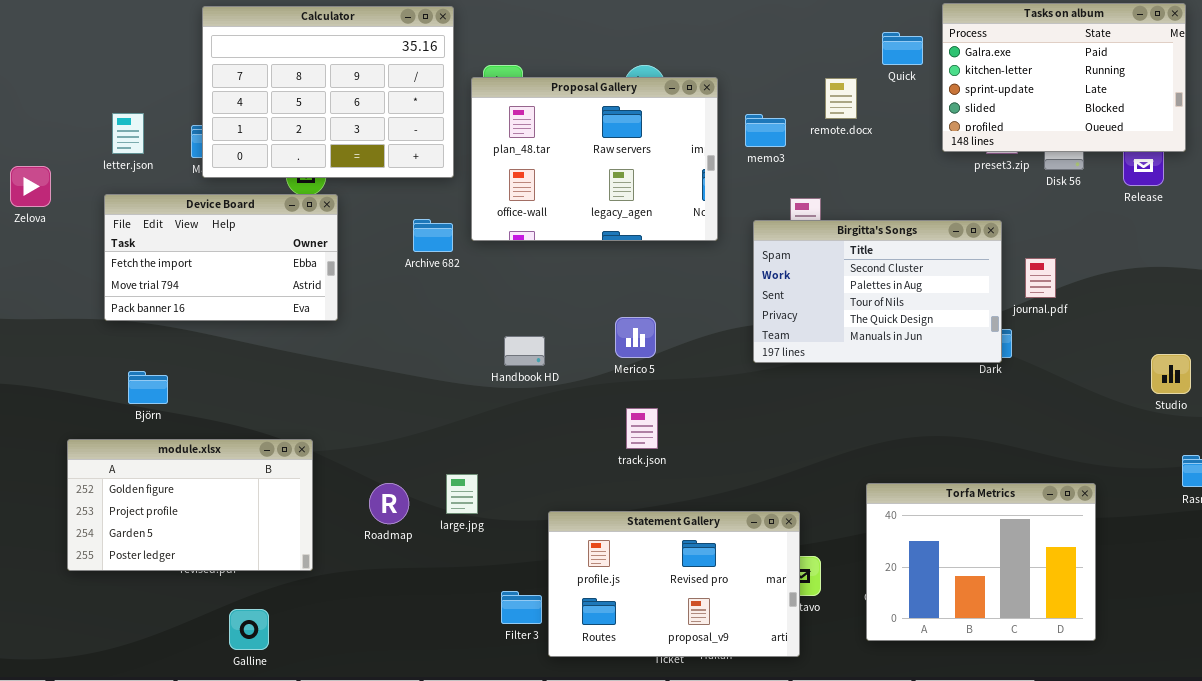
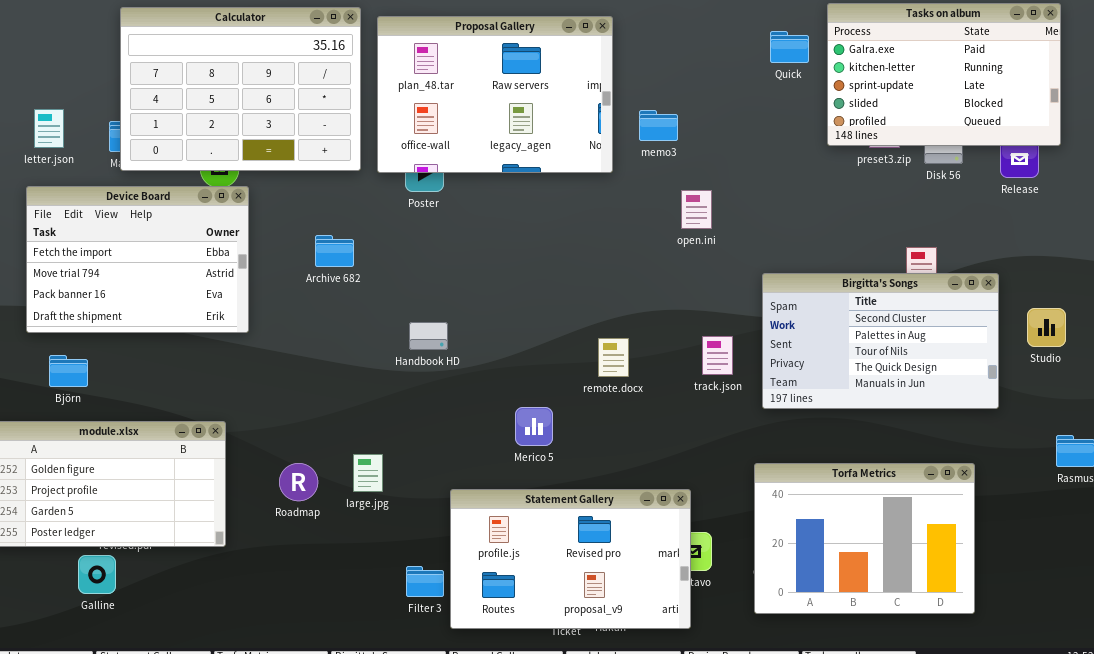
Proposal Gallery: [471,77,718,241] -> [377,16,613,173], moved
remote.docx: [825,78,857,119] -> [598,338,629,377], moved
Device Board: [104,194,338,321] -> [26,186,249,333], resized
Archive 682: [413,219,453,252] -> [315,235,354,267], moved
Birgitta's Songs: [753,220,1002,363] -> [762,273,999,409], moved
Merico 5: [615,317,656,358] -> [515,407,553,446], moved
Studio: [1151,354,1191,394] -> [1027,308,1066,347], moved
track.json: [626,408,658,449] -> [702,336,733,375], moved
Galline: [229,609,269,650] -> [78,555,116,594], moved

